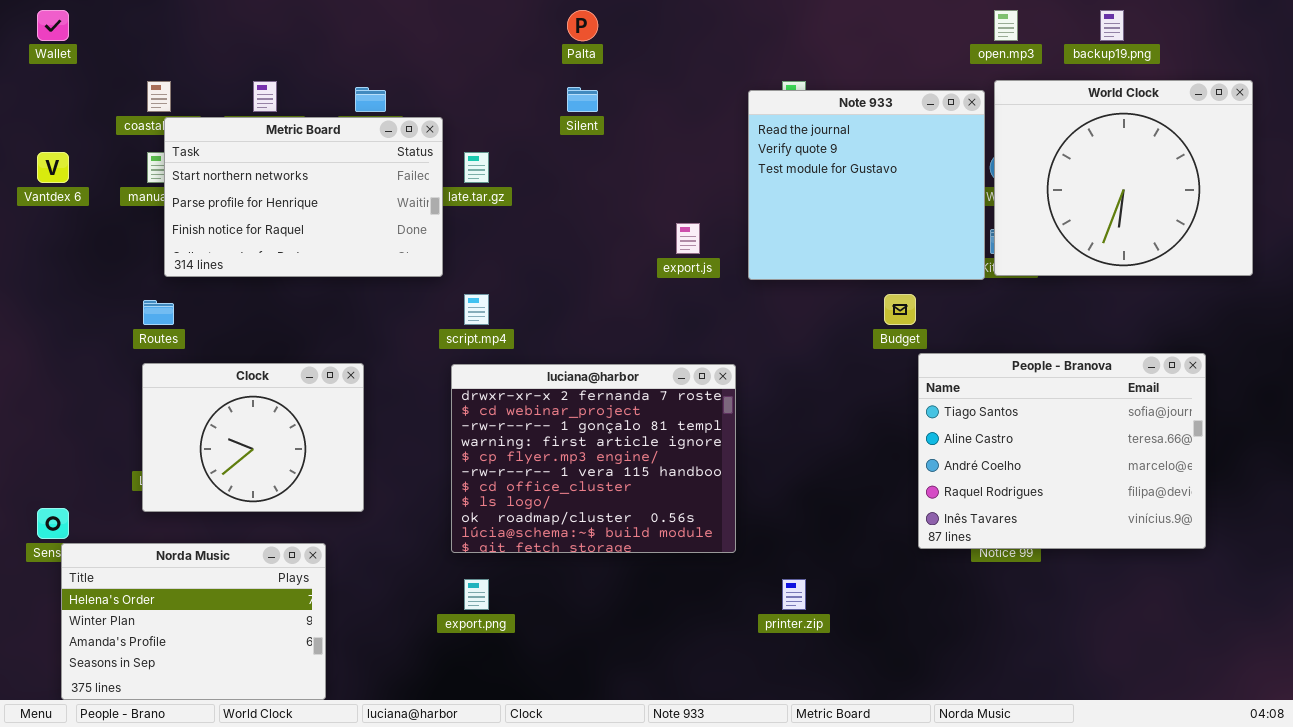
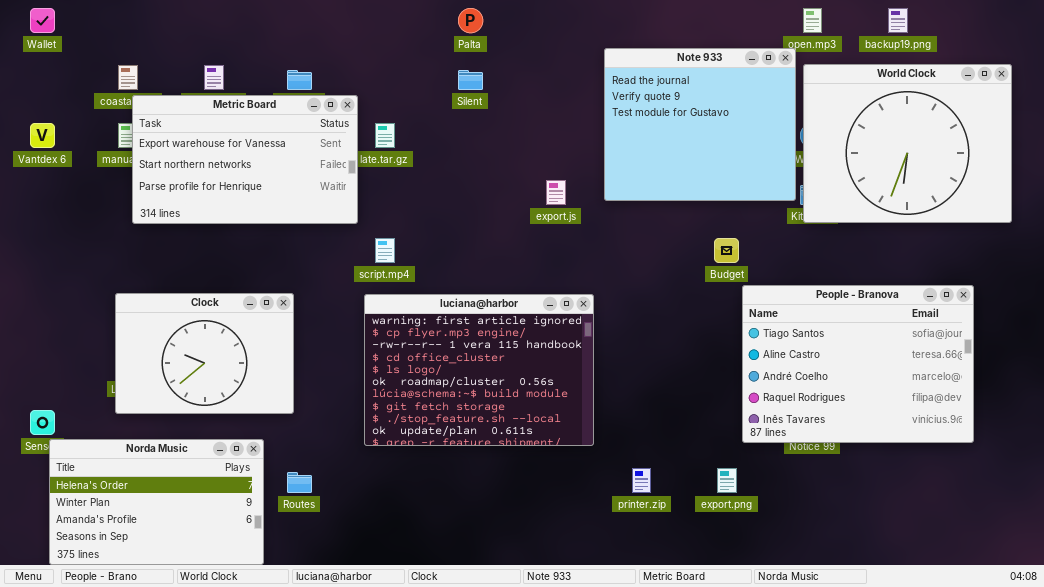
Note 933: [748,90,985,280] -> [604,48,796,201], moved
Metric Board: [164,117,443,277] -> [132,95,358,224], scrolled up 1 row
Routes: [143,300,174,325] -> [287,472,312,493], moved
luciana@harbor: [451,364,736,553] -> [364,294,594,446], scrolled down 3 rows
export.png: [464,579,489,610] -> [717,468,737,493], moved

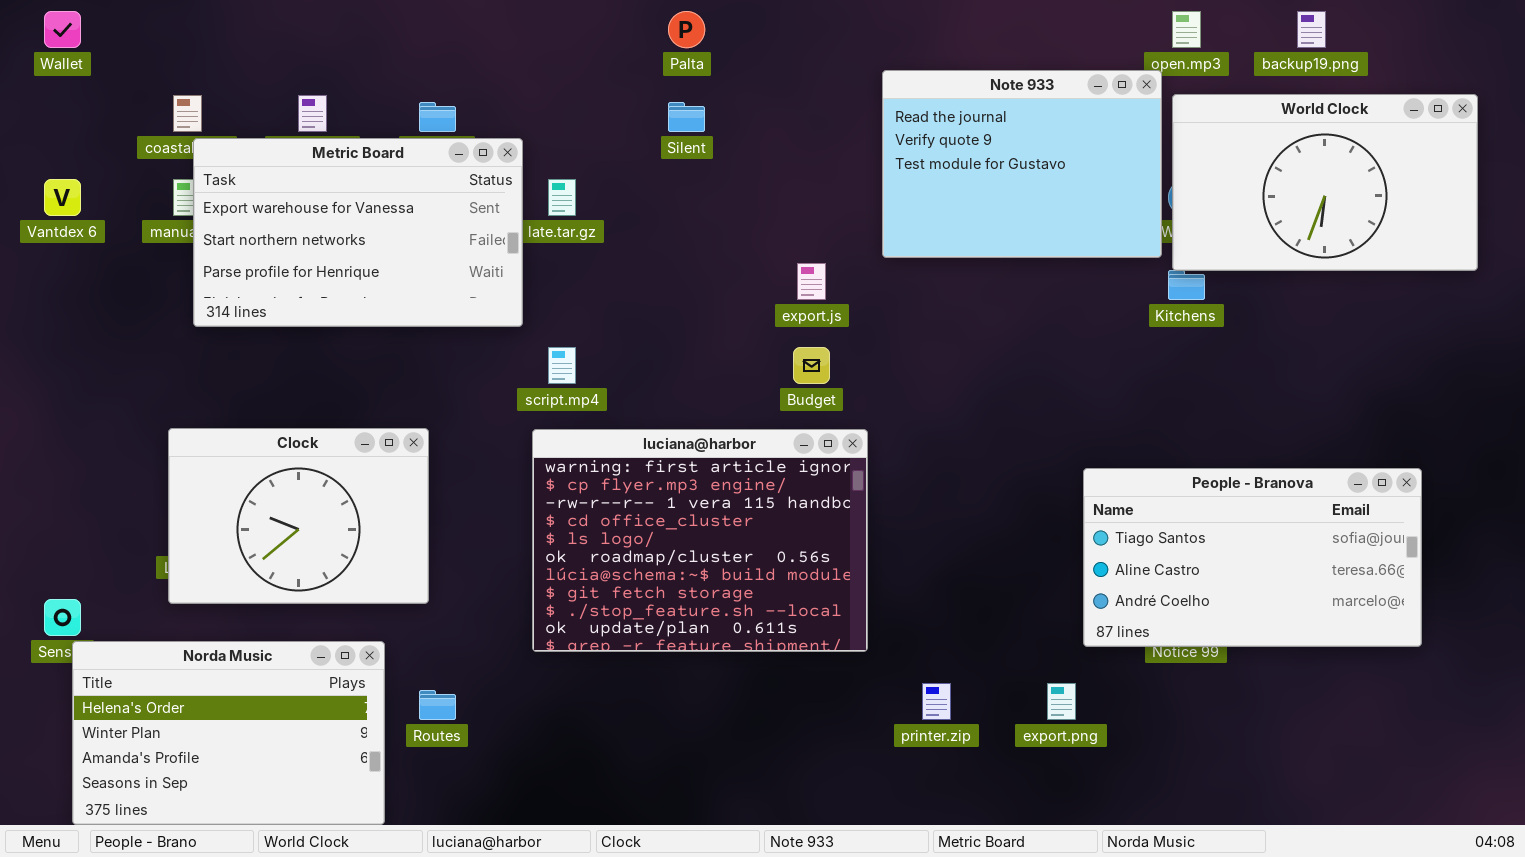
Note 933: [604,48,796,201] -> [882,70,1162,258], resized
World Clock: [803,64,1012,223] -> [1172,94,1478,271], resized
Budget: [714,238,739,263] -> [793,347,830,384], moved
People - Branova: [742,285,974,443] -> [1083,468,1422,647], resized

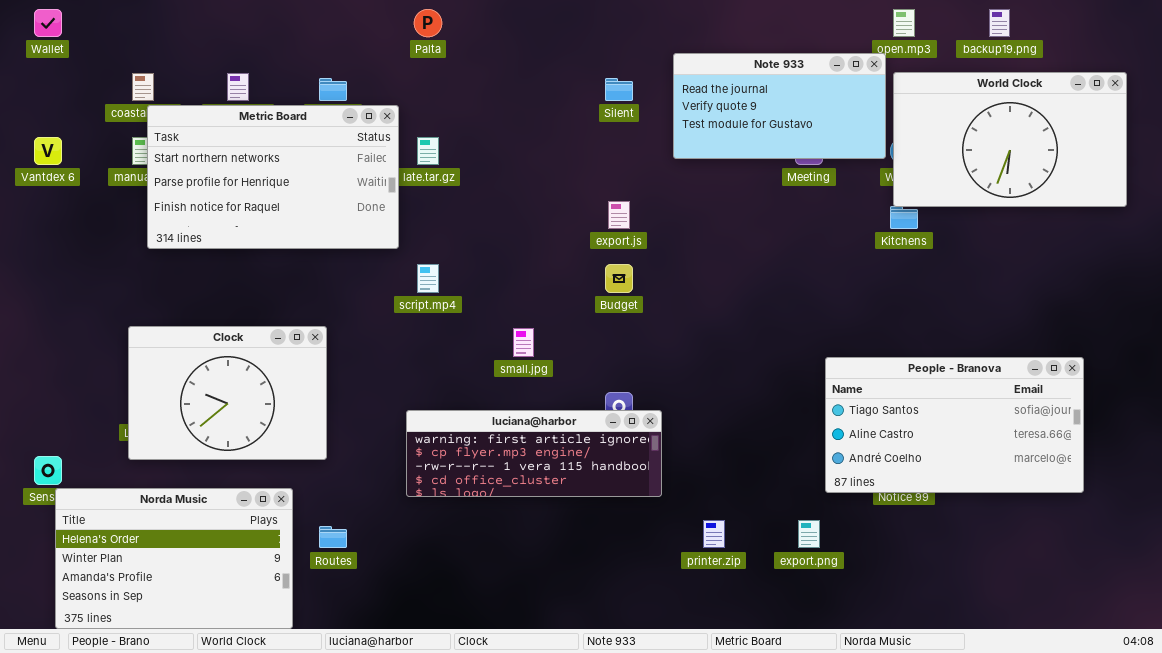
Palta: [668,11,705,48] -> [414,9,442,37], moved
Note 933: [882,70,1162,258] -> [673,53,886,159], resized
Silent: [668,102,705,132] -> [605,78,633,101], moved
Metric Board: [193,138,523,327] -> [147,105,399,249], scrolled down 1 row
luciana@harbor: [532,429,868,652] -> [406,410,662,497], resized

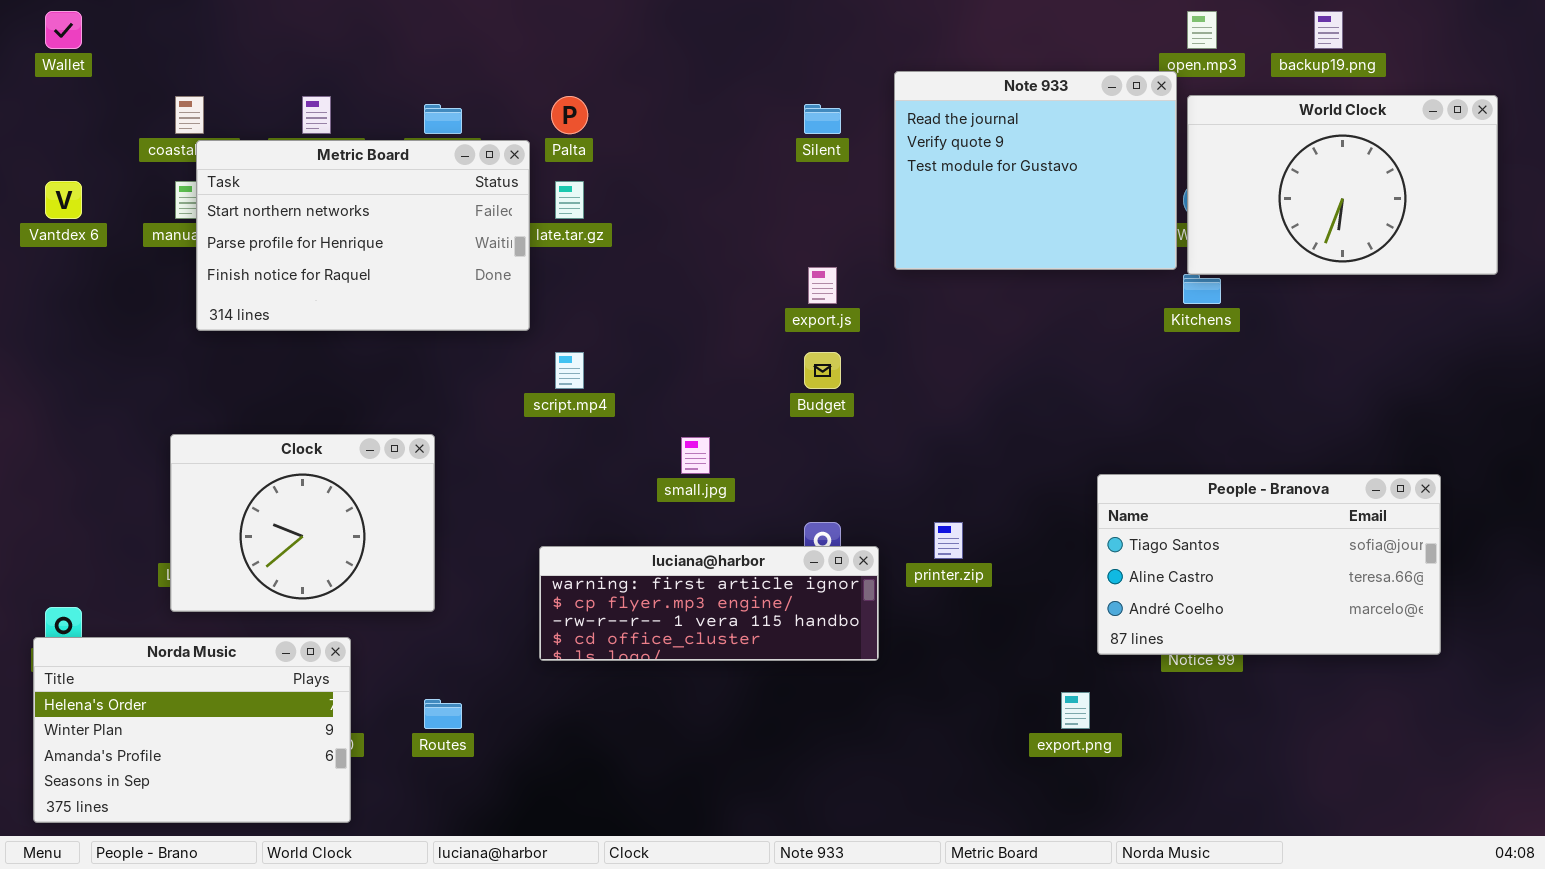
Palta: [414,9,442,37] -> [551,96,588,134], moved
Note 933: [673,53,886,159] -> [894,71,1177,270], resized
Norda Music: [55,488,293,629] -> [33,637,351,823], moved
printer.zip: [703,520,725,548] -> [934,522,963,559], moved

